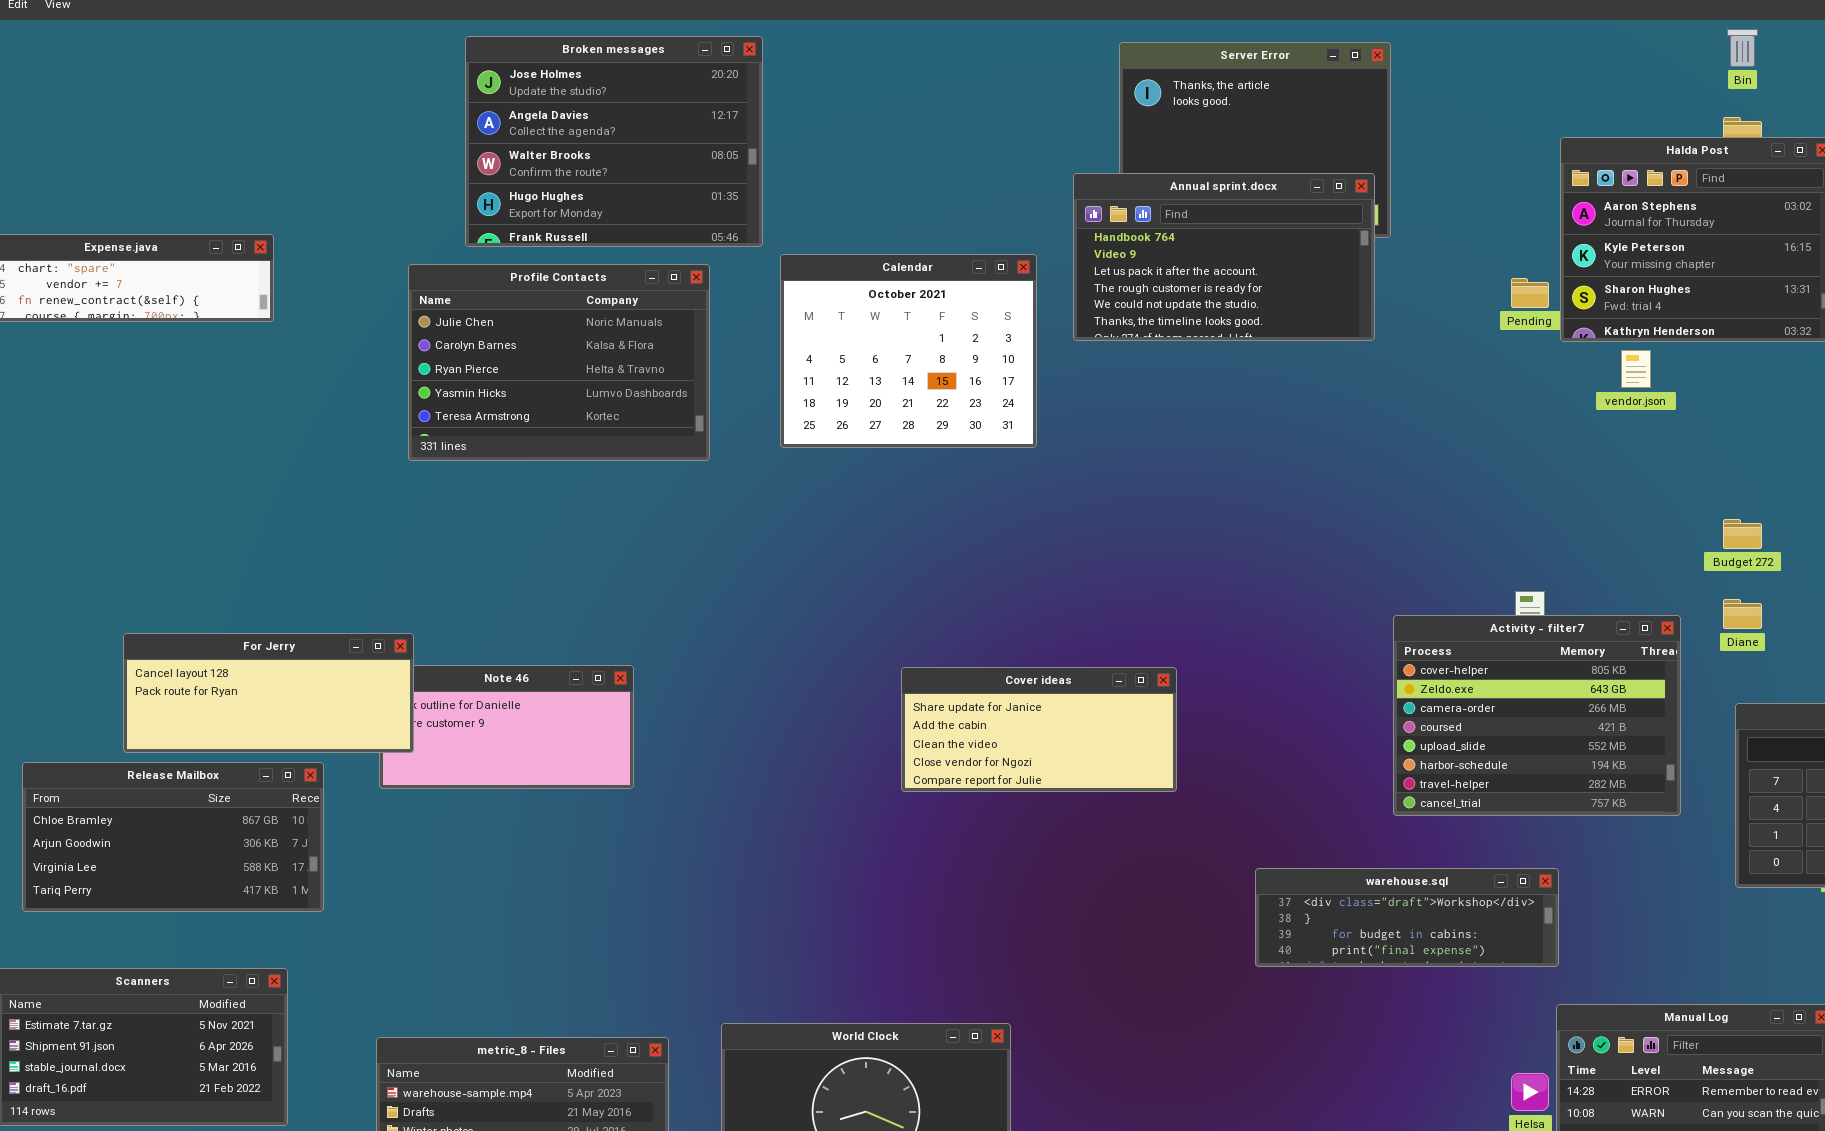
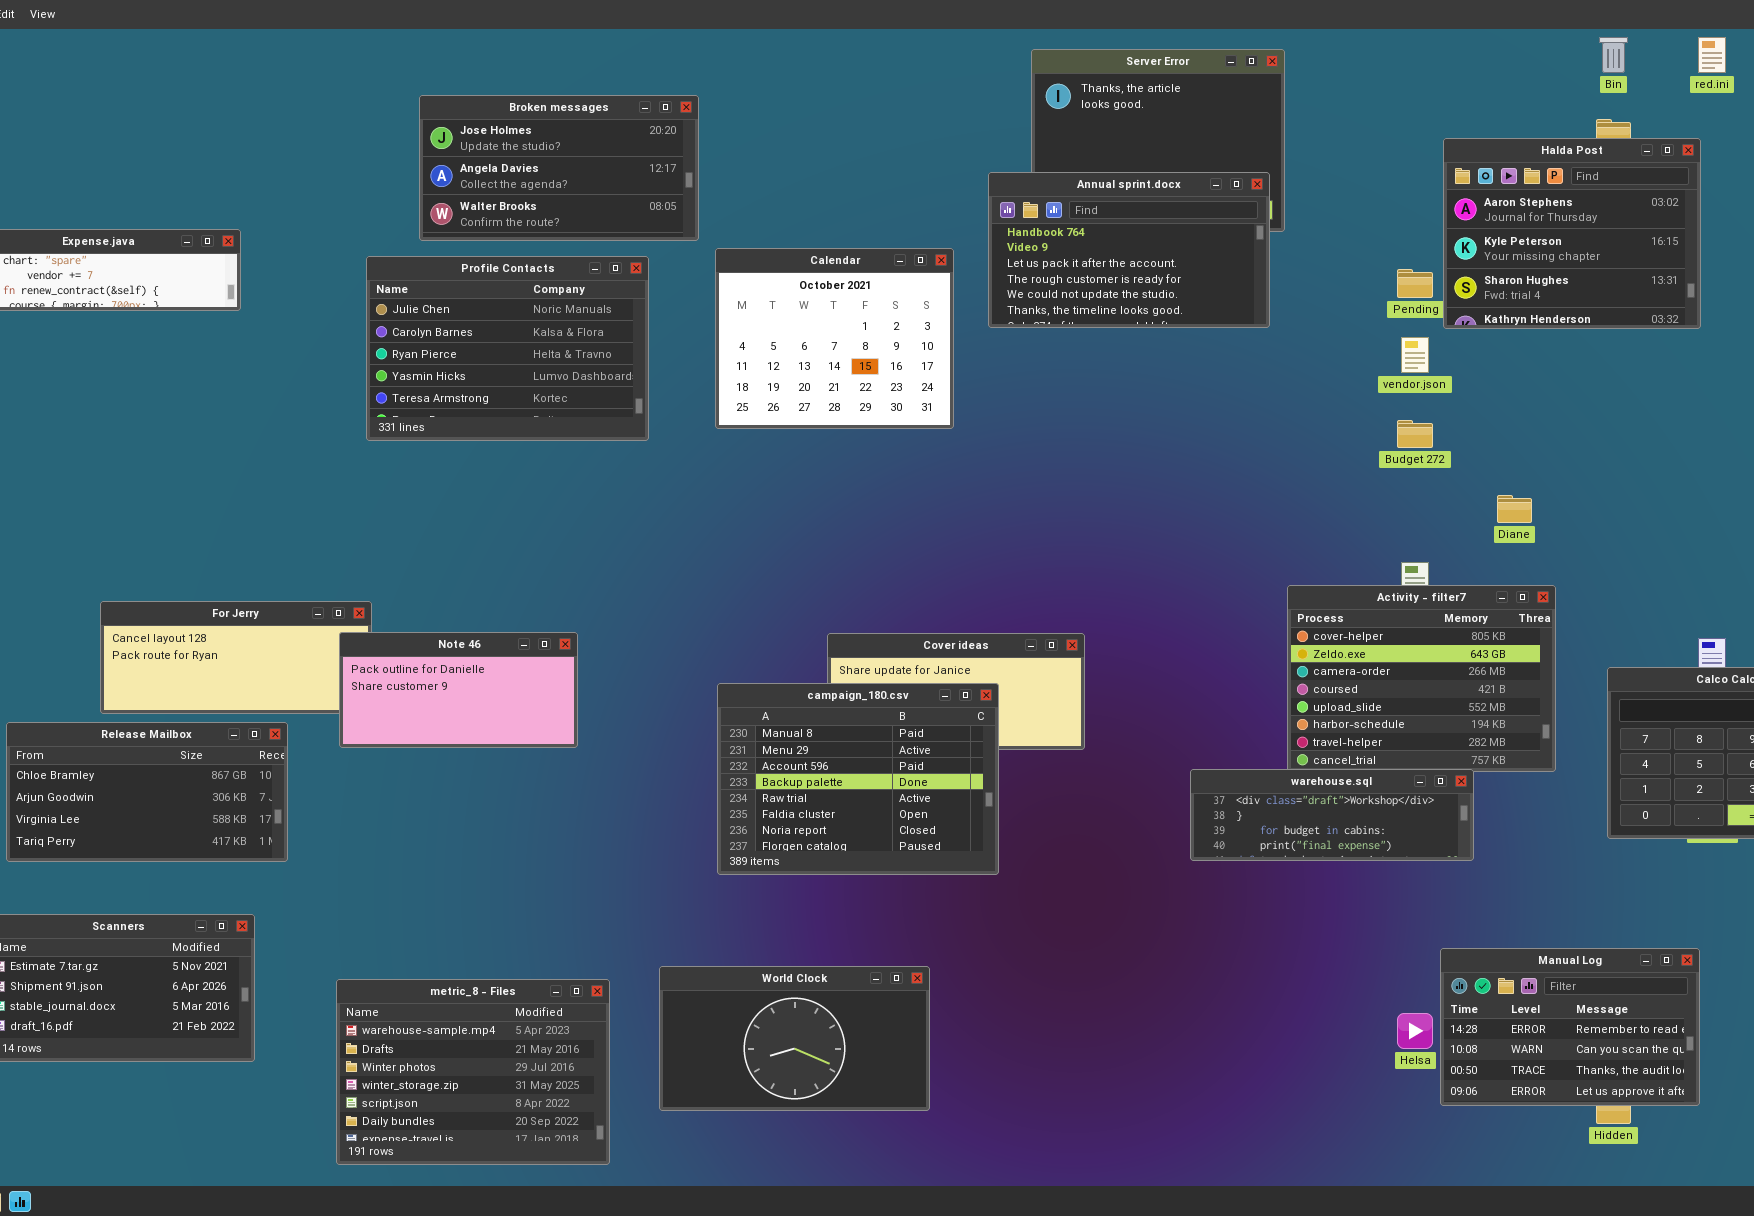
Broken messages: [465,36,763,247] -> [419,95,699,241], resized
vendor.json: [1621,350,1651,388] -> [1401,337,1429,373], moved
Budget 272: [1723,519,1762,549] -> [1397,420,1433,448], moved
Diane: [1723,599,1762,629] -> [1497,495,1532,523], moved
Note 46: [379,665,634,789] -> [339,632,578,748], raised
campaign_180.csv: none -> [717,683,999,875], opened
warehouse.sql: [1255,868,1559,967] -> [1190,769,1474,861], moved

